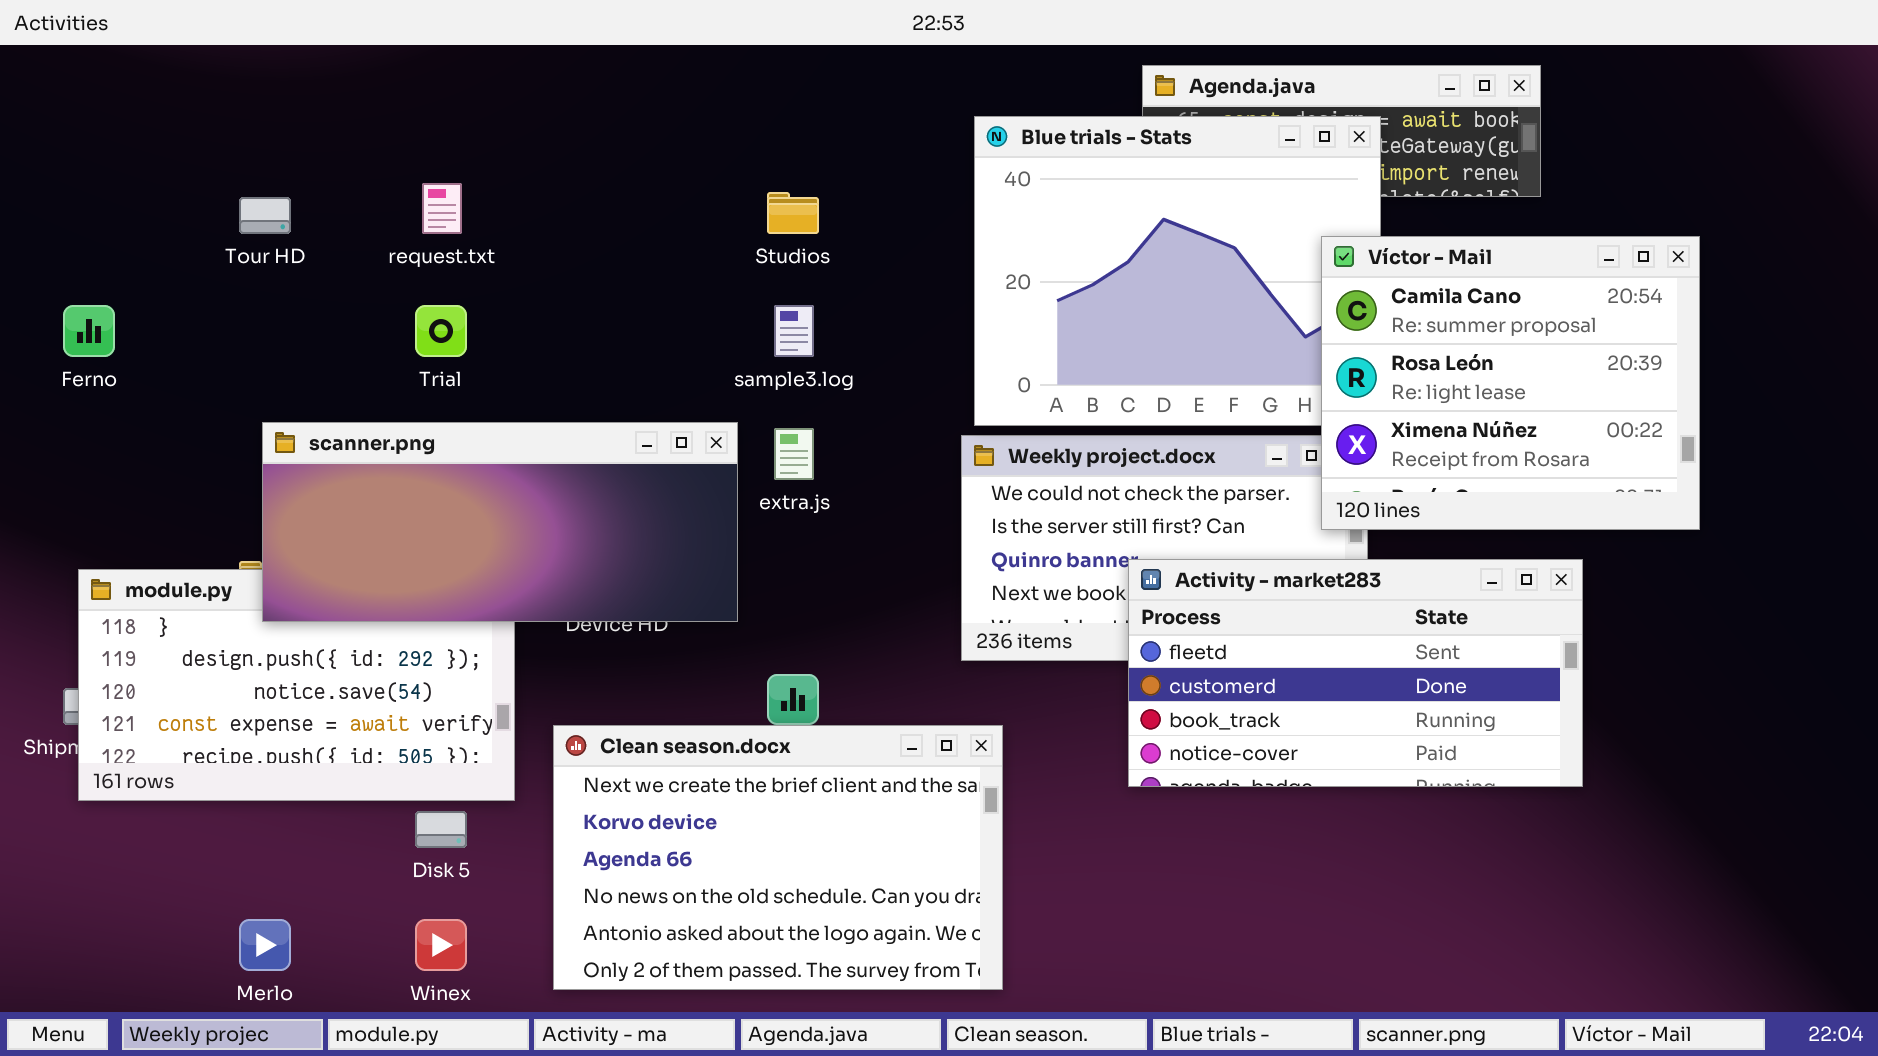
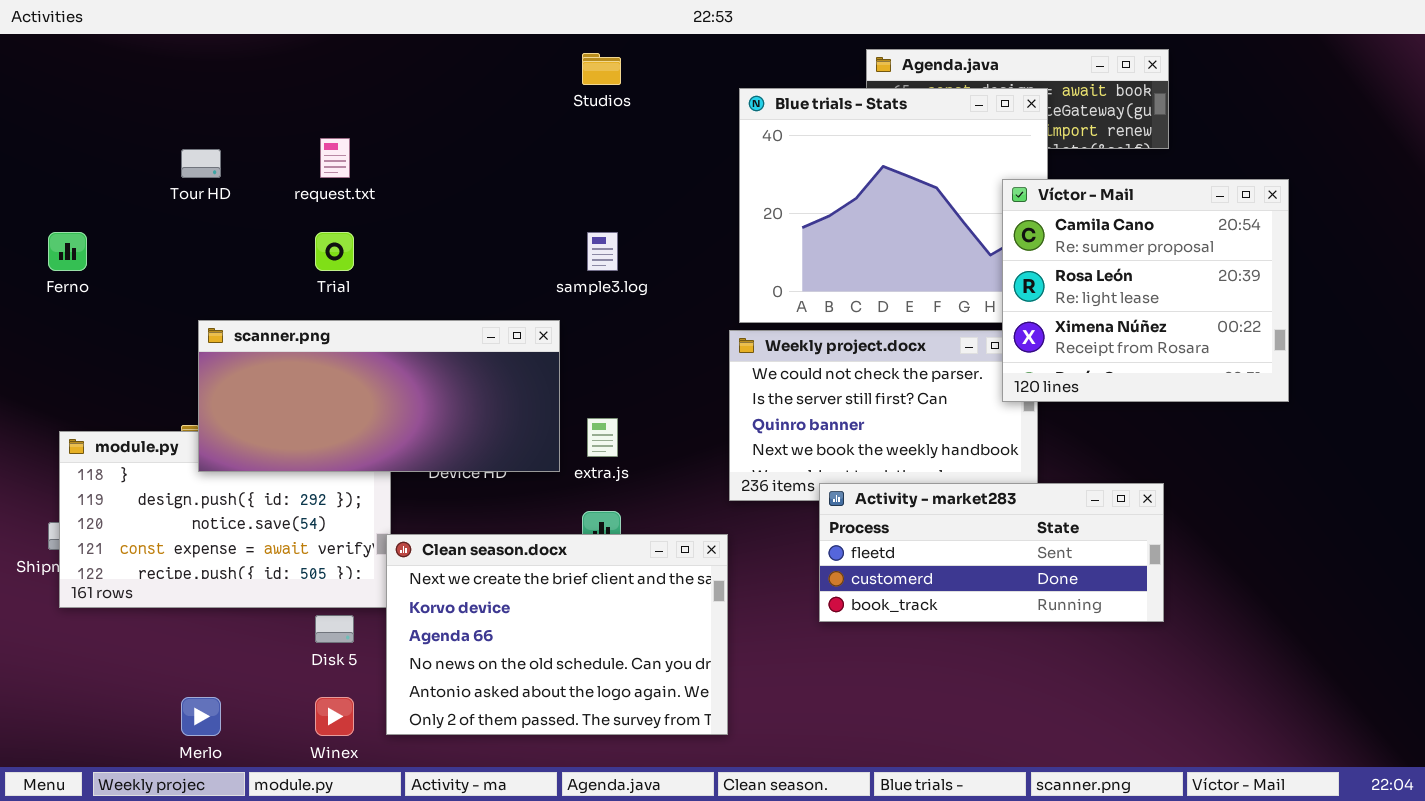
Studios: [767,192,819,234] -> [582,53,621,85], moved
extra.js: [774,428,814,480] -> [587,418,618,457], moved
Activity - market283: [1128,559,1583,787] -> [819,483,1164,622], moved, resized
Clean season.docx: [553,725,1003,990] -> [386,534,728,735], moved

